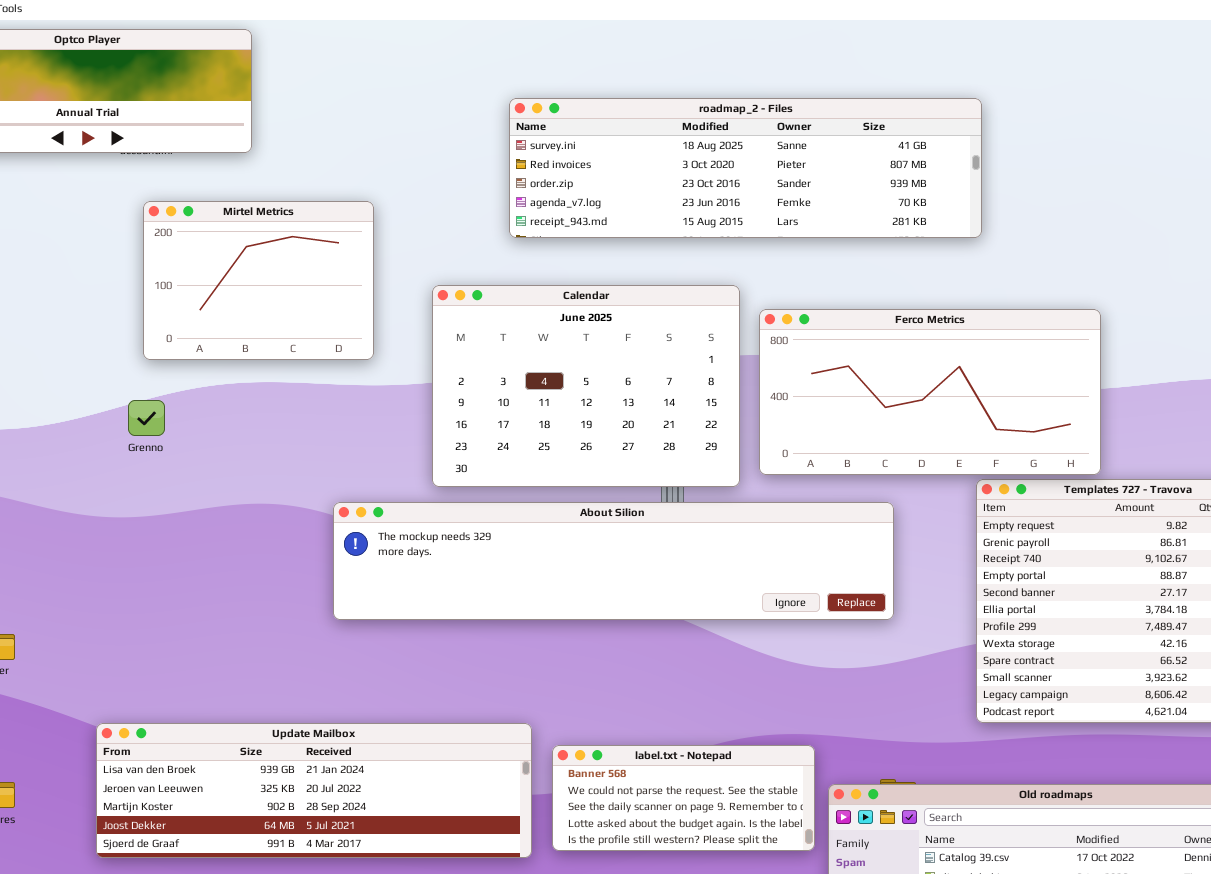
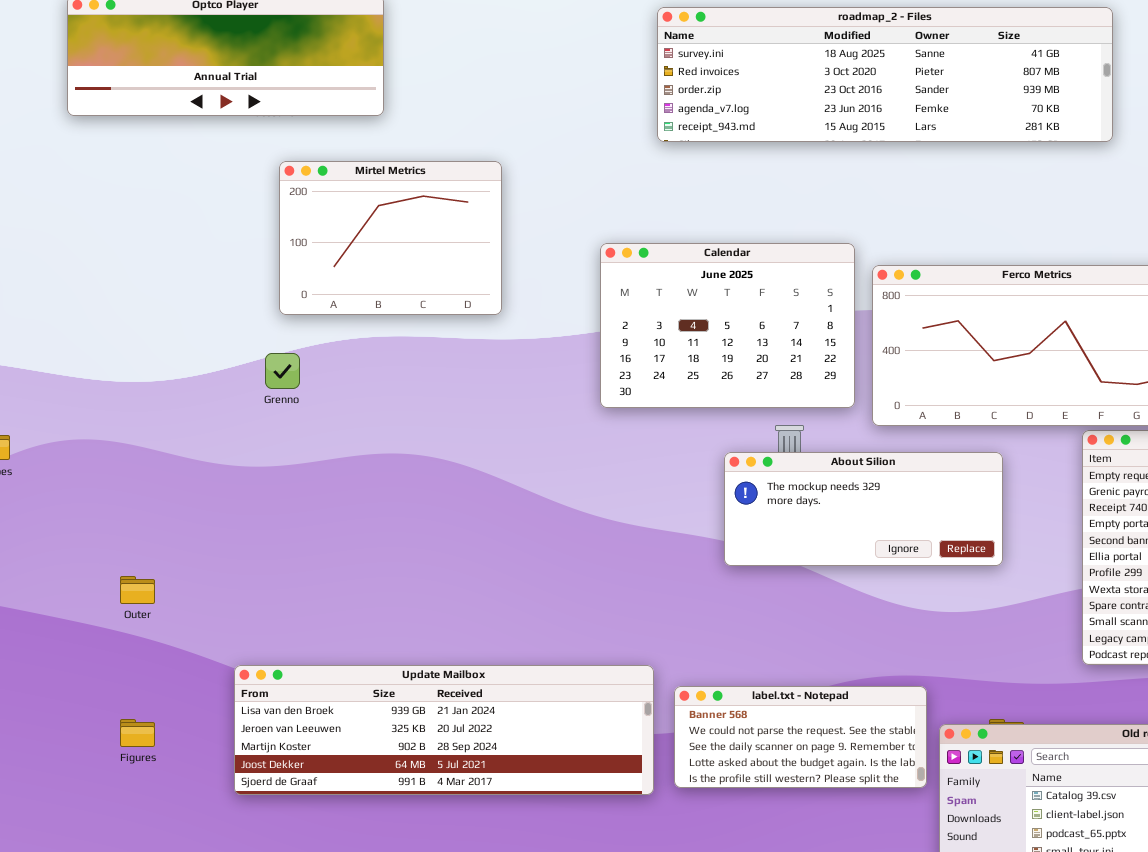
roadmap_2 - Files: [509,98,982,238] -> [657,7,1113,142], moved
Calendar: [432,285,740,487] -> [600,243,855,408], resized
About Silion: [333,502,894,620] -> [724,452,1003,566], resized

